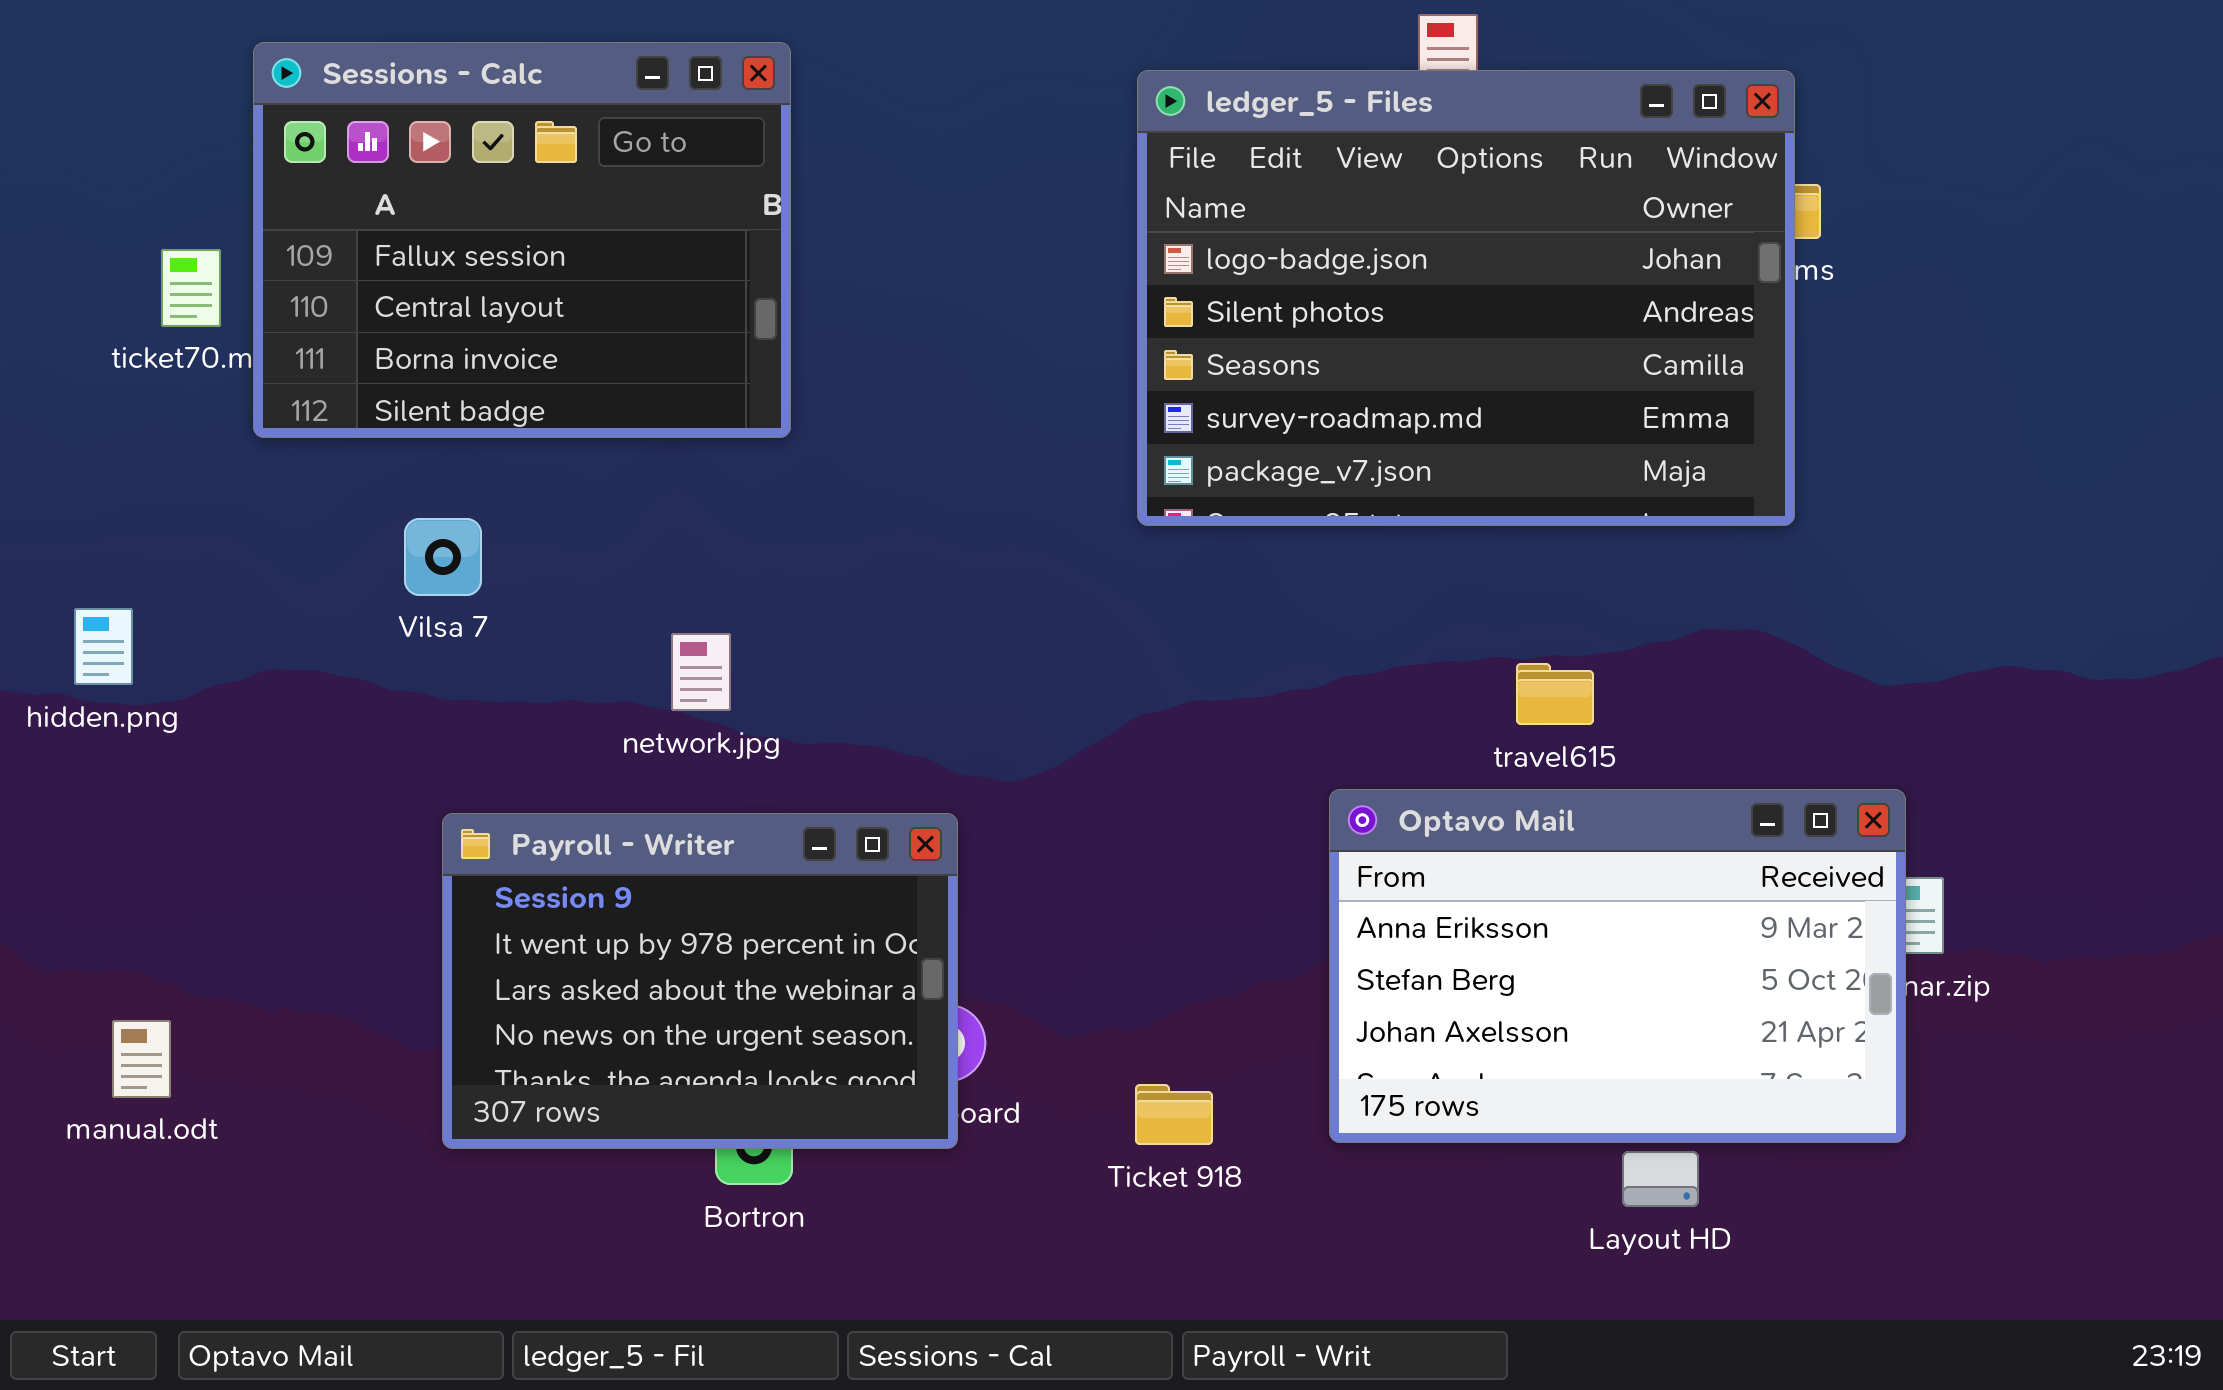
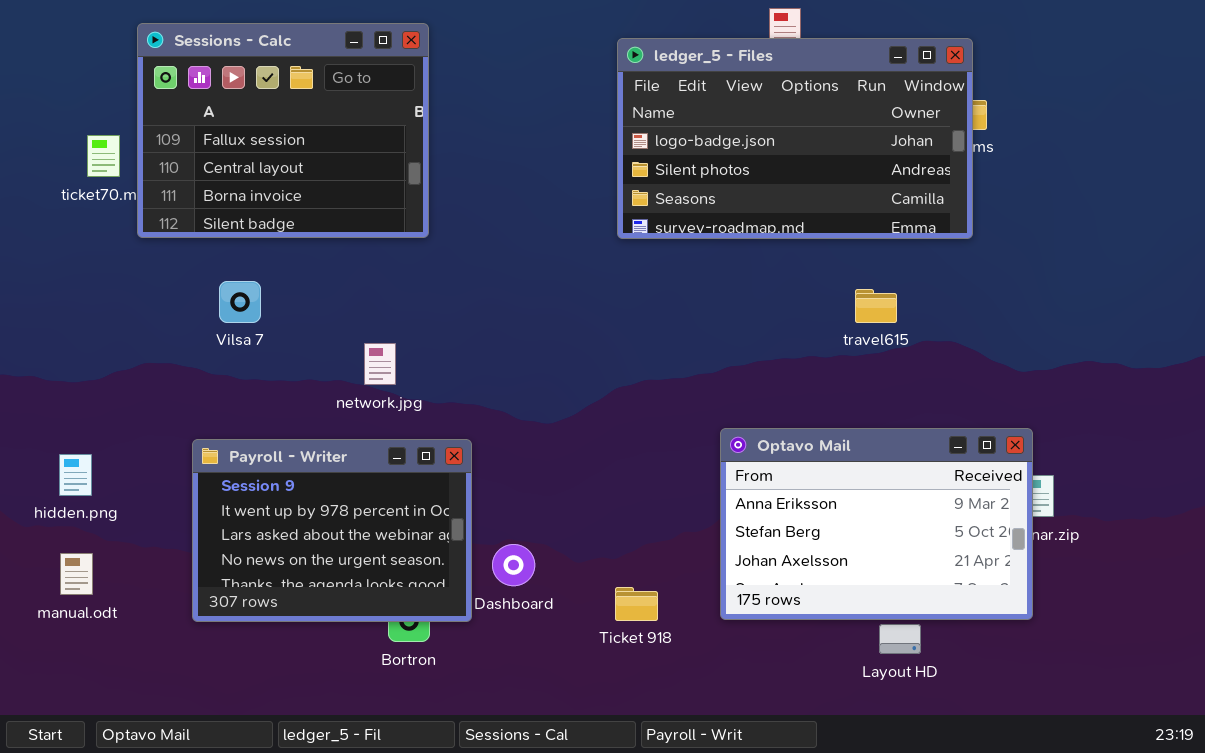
ledger_5 - Files: [1137,70,1795,526] -> [617,38,973,239], resized
hidden.png: [74,608,133,685] -> [59,454,92,496], moved
travel615: [1516,663,1594,725] -> [855,289,897,323], moved
Payroll - Writer: [442,813,958,1149] -> [192,439,472,622], moved

